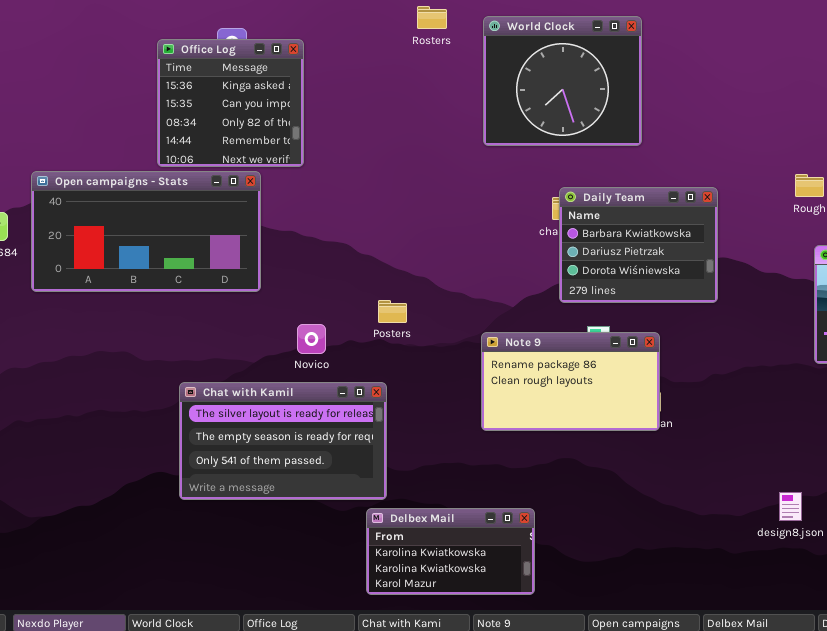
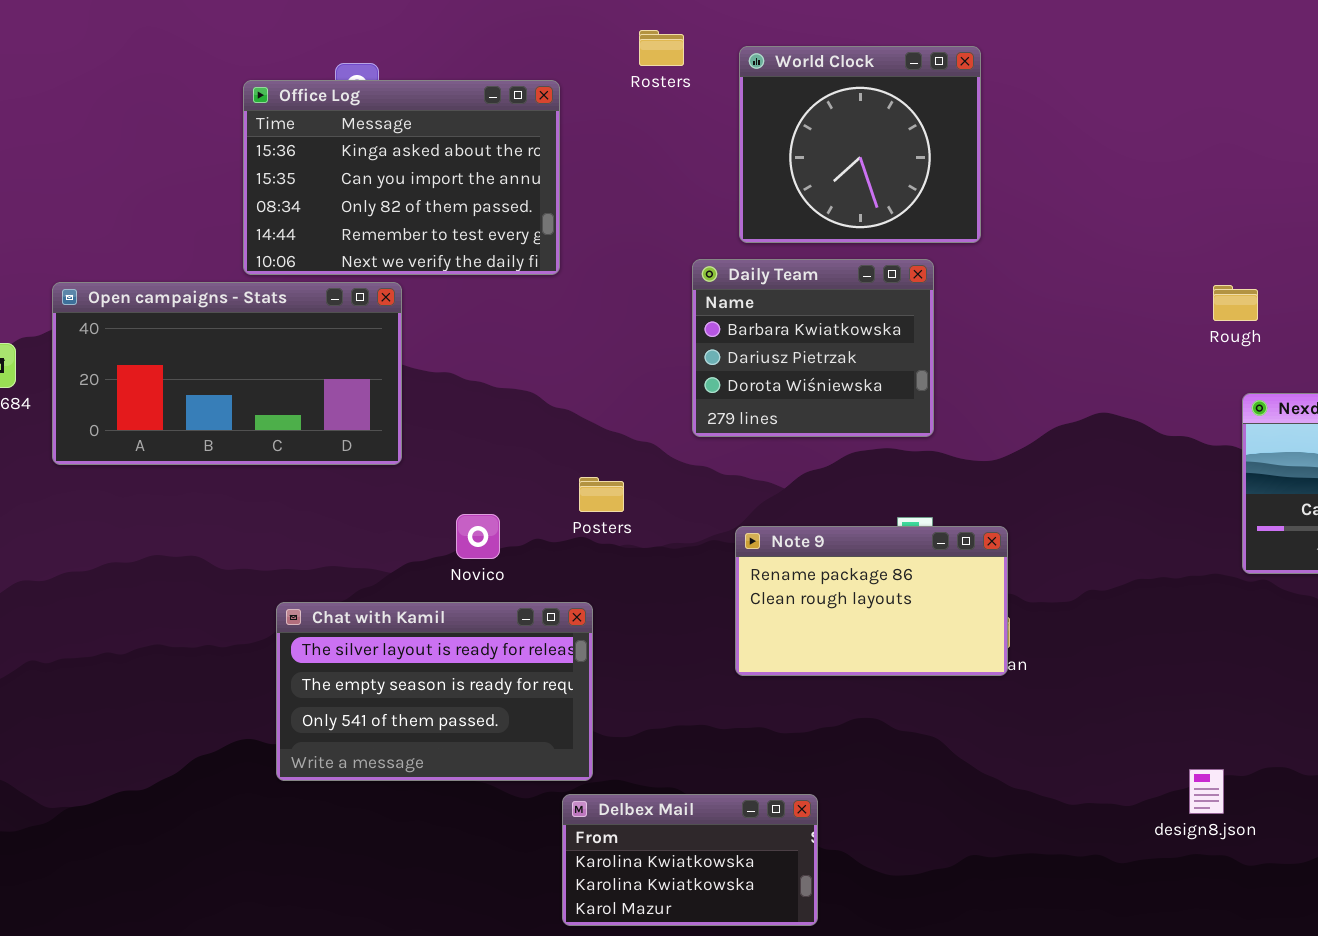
Office Log: [157,39,304,167] -> [243,80,560,275], resized
Daily Team: [559,187,718,303] -> [692,259,934,437], moved

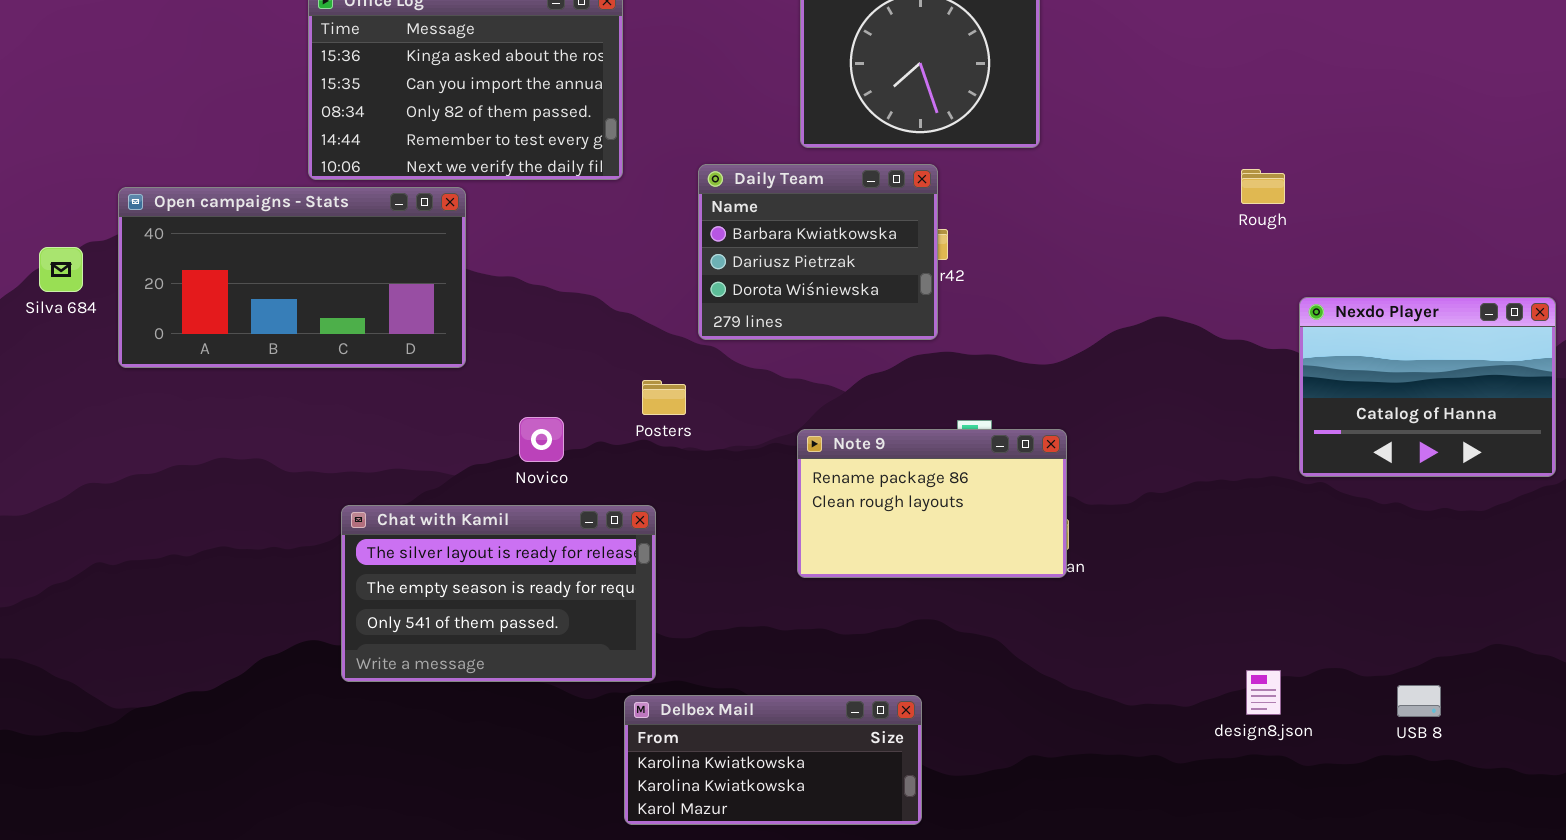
Daily Team: [692,259,934,437] -> [698,164,938,340], moved
Rough: [1213,285,1258,321] -> [1241,169,1285,204], moved
Delbex Mail: [562,794,818,926] -> [624,695,922,825], resized

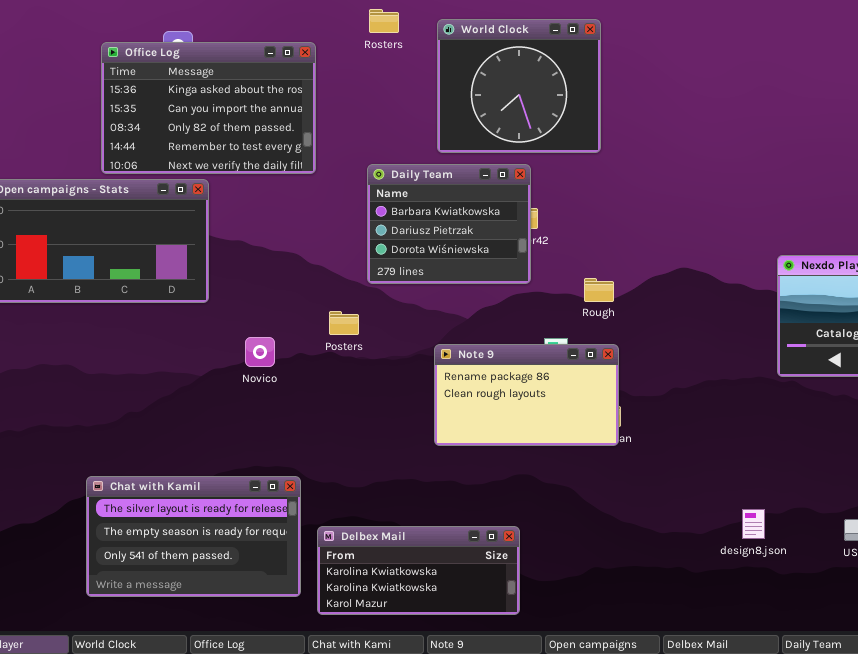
Rough: [1241,169,1285,204] -> [584,278,614,302], moved
Chat with Kamil: [341,505,656,682] -> [86,476,301,597], moved

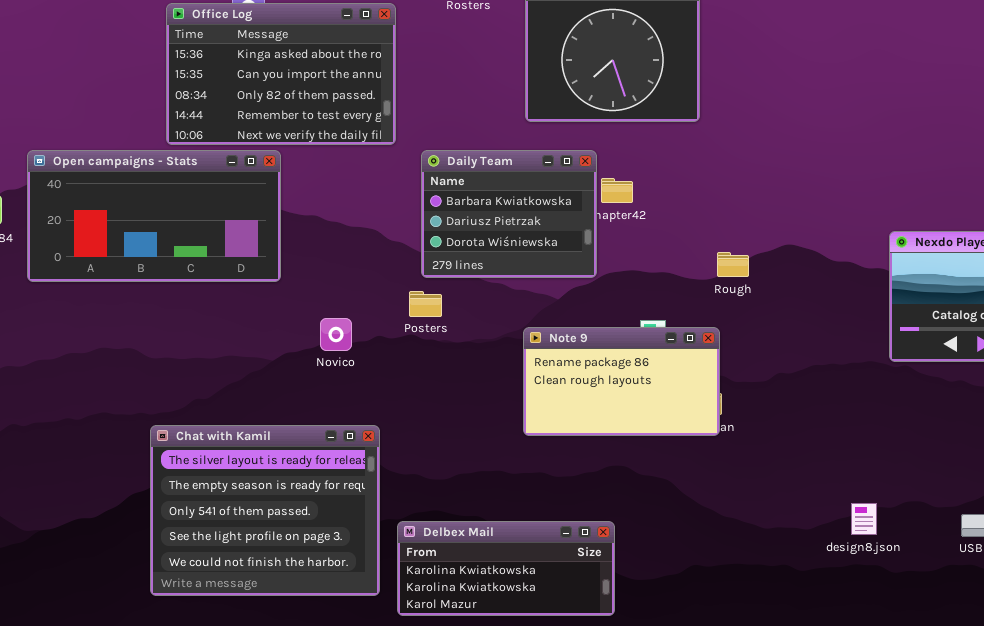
Daily Team: [367,164,531,284] -> [421,150,597,278], moved
Rough: [584,278,614,302] -> [717,252,749,277], moved
Chat with Kamil: [86,476,301,597] -> [150,425,380,596], resized

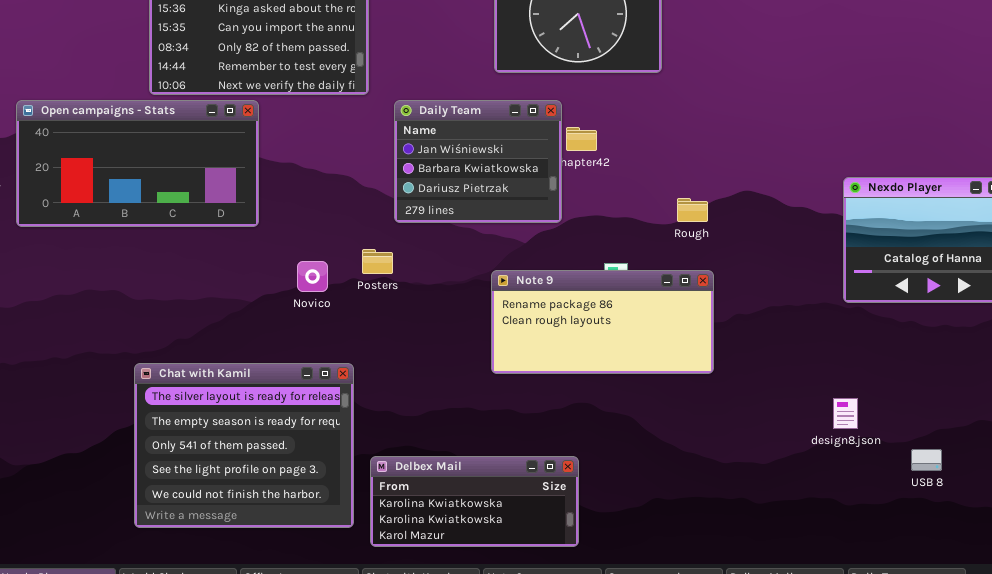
Daily Team: [421,150,597,278] -> [394,100,562,223], scrolled up 1 row
Posters: [409,291,442,317] -> [362,249,393,274], moved
Note 9: [523,327,720,436] -> [491,270,714,374], resized
design8.json: [851,503,877,535] -> [833,398,858,429], moved

